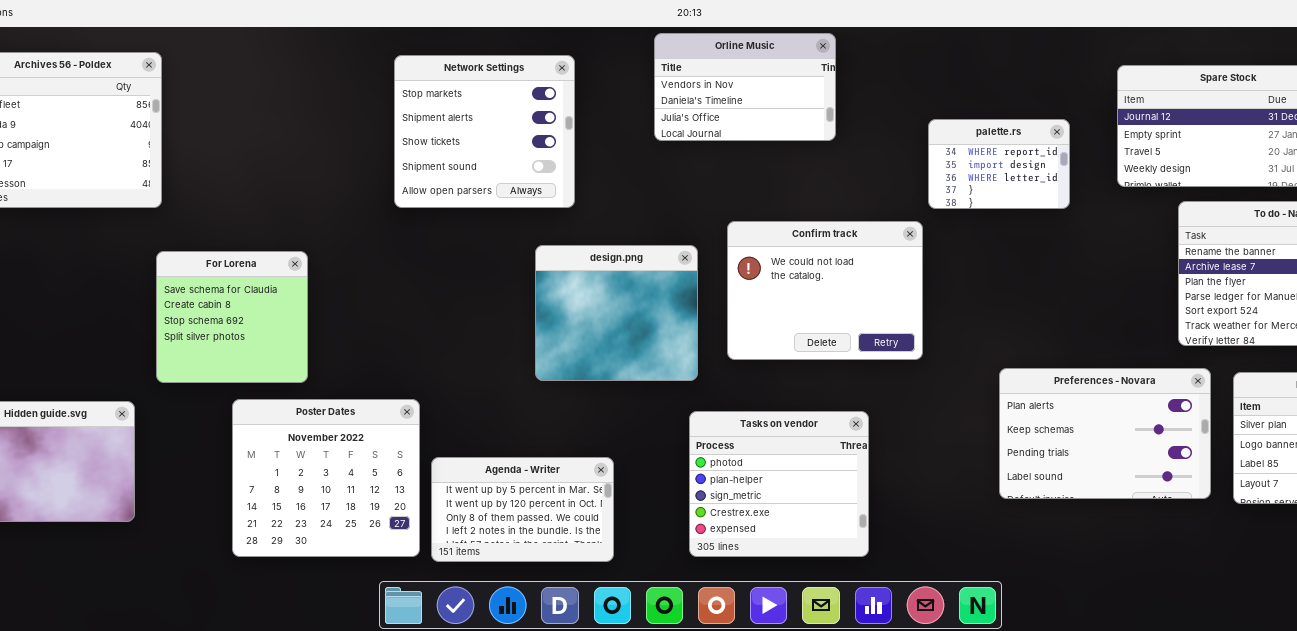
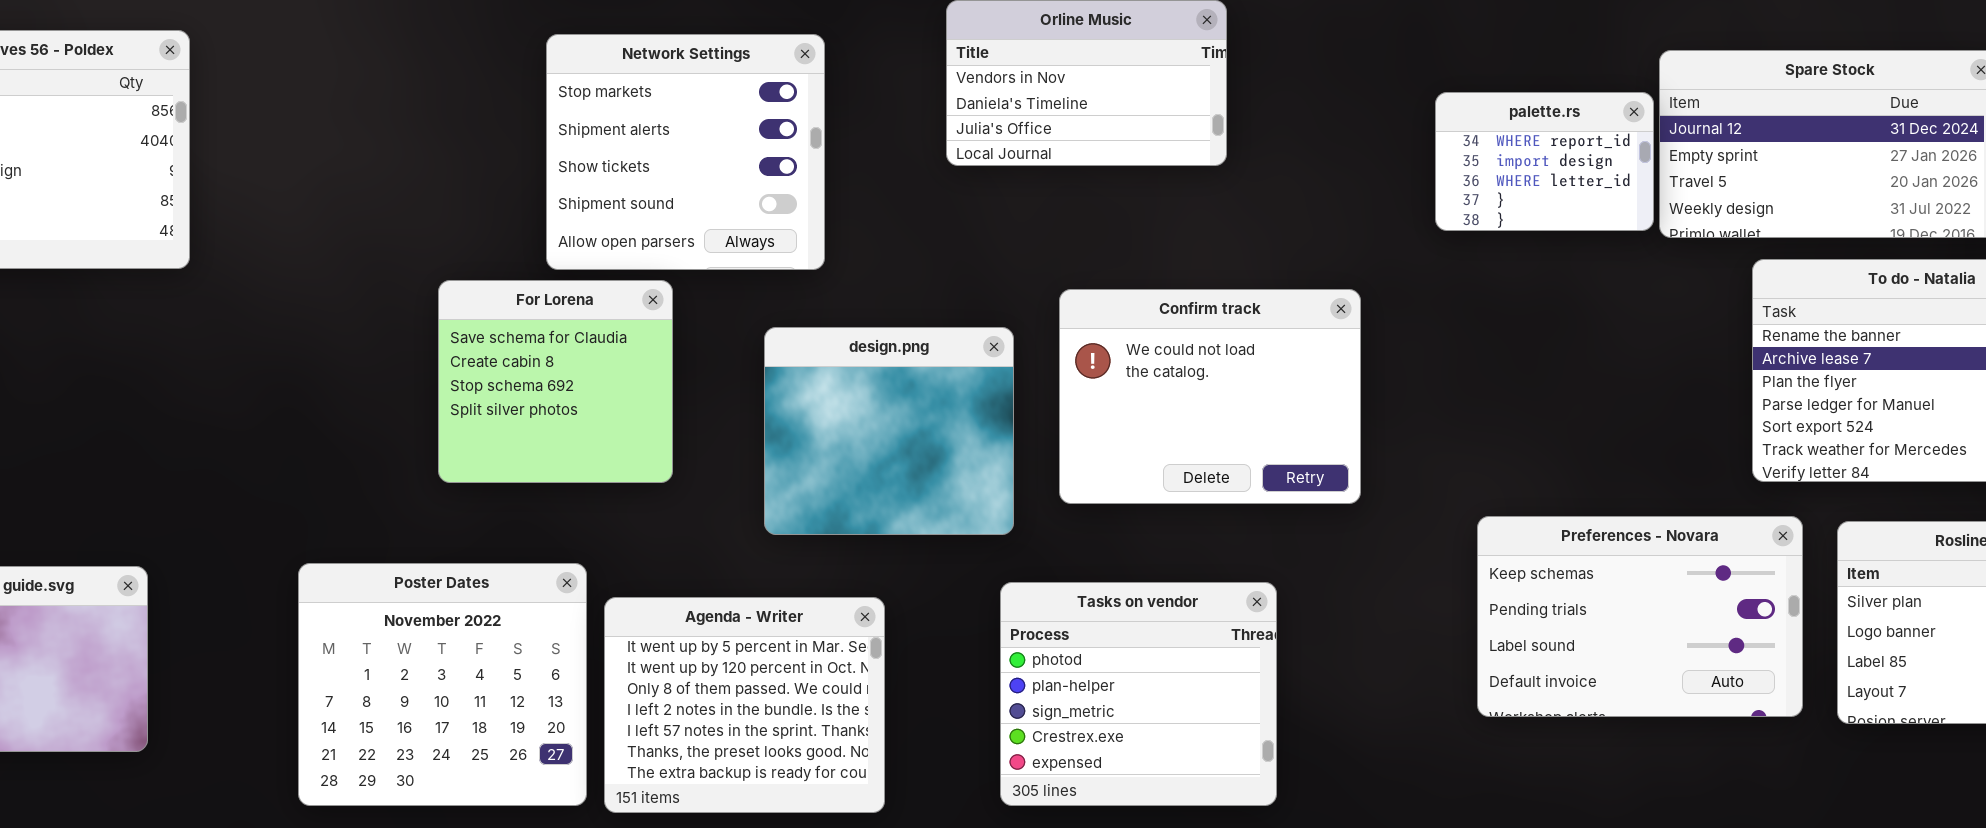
palette.rs: [928,119,1070,209] -> [1435,92,1654,231], moved
For Lorena: [156,251,308,383] -> [438,280,673,483], moved
Preferences - Novara: [999,368,1211,499] -> [1477,516,1803,717], scrolled down 1 row
Agenda - Writer: [431,457,614,562] -> [604,597,885,813], resized

